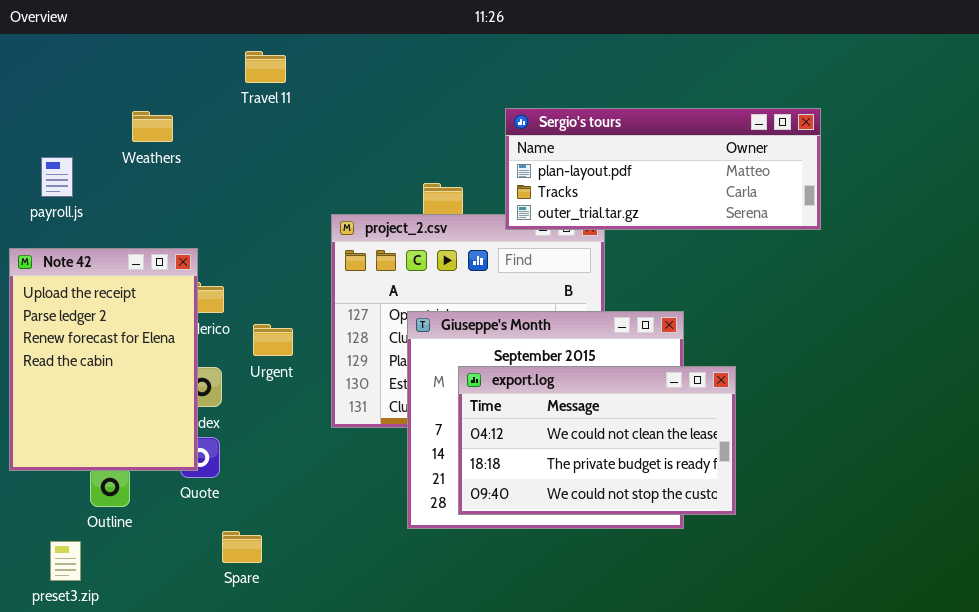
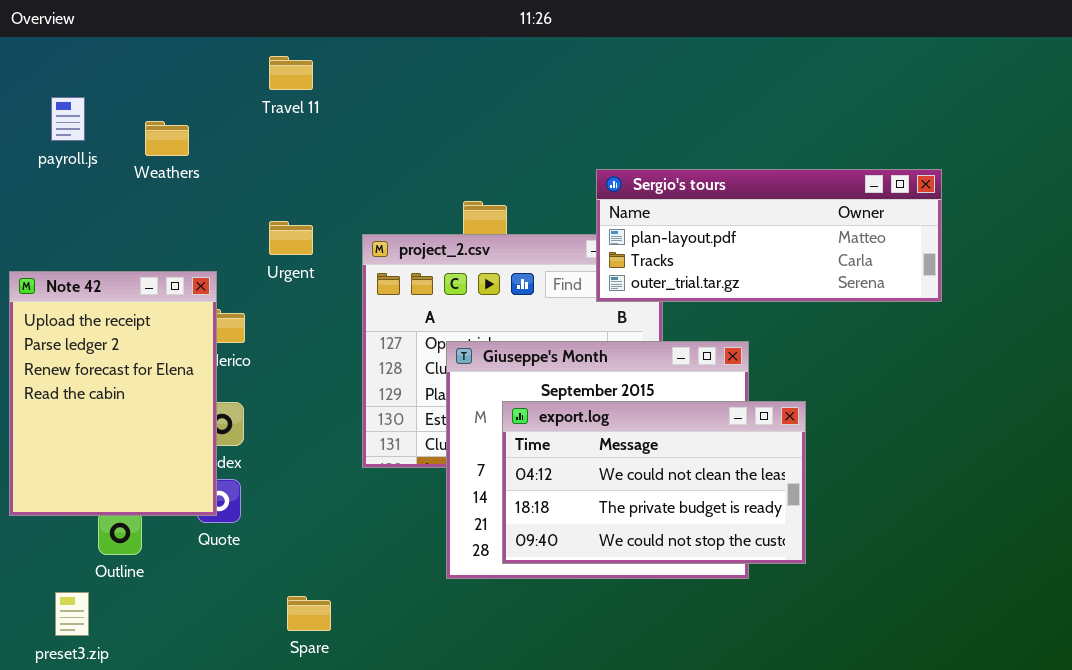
Sergio's tours: [505,108,821,230] -> [596,169,942,302], moved
payroll.js: [41,157,73,197] -> [51,97,85,141], moved
Urgent: [253,324,293,356] -> [269,221,313,255], moved
Spare: [222,531,262,563] -> [287,596,331,631], moved

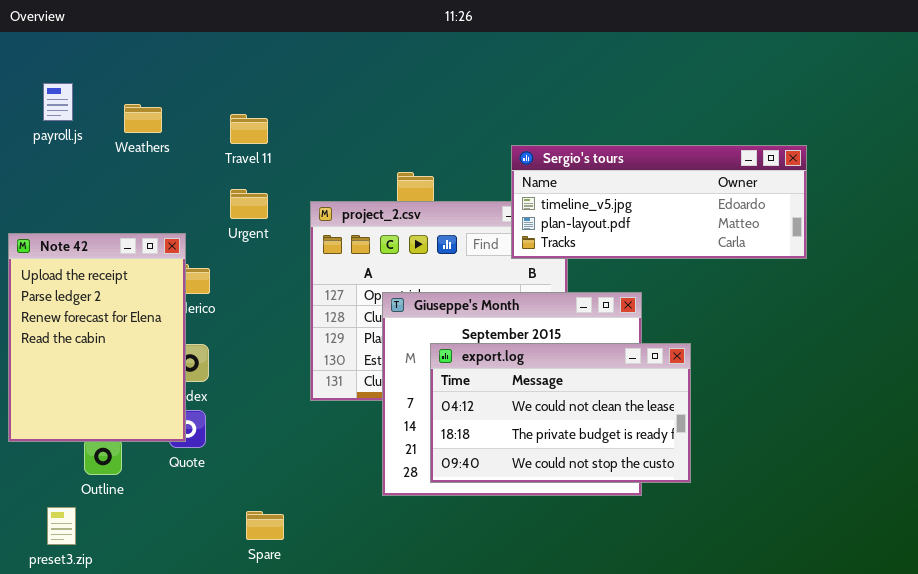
Travel 11: [269,56,313,90] -> [230,114,268,144], moved
Sergio's tours: [596,169,942,302] -> [511,145,807,259], scrolled up 1 row

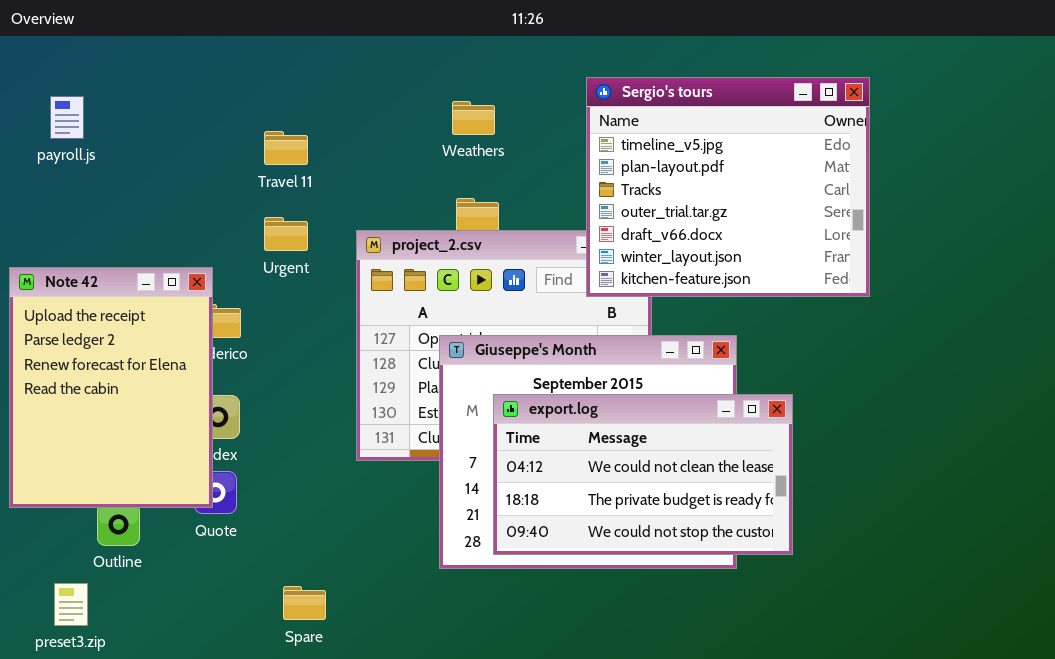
Weathers: [124,104,162,133] -> [452,101,495,135], moved
Sergio's tours: [511,145,807,259] -> [586,77,870,297], resized

